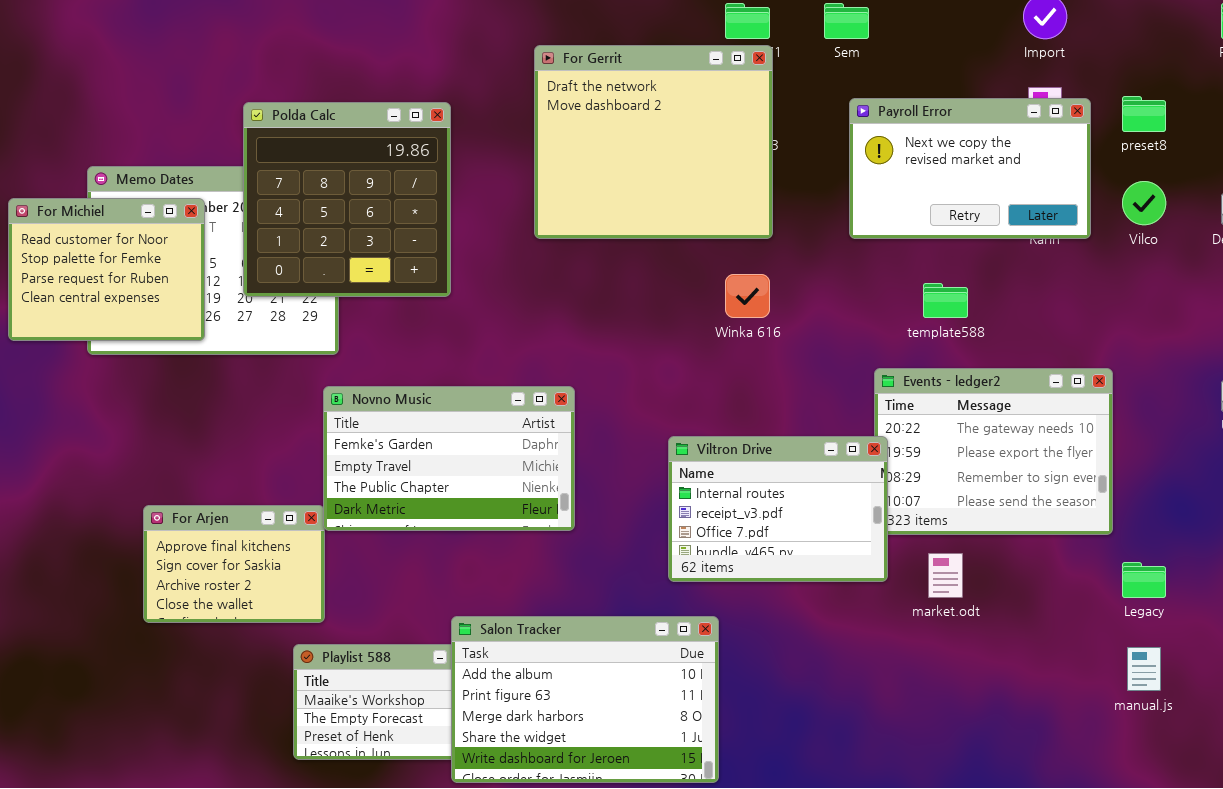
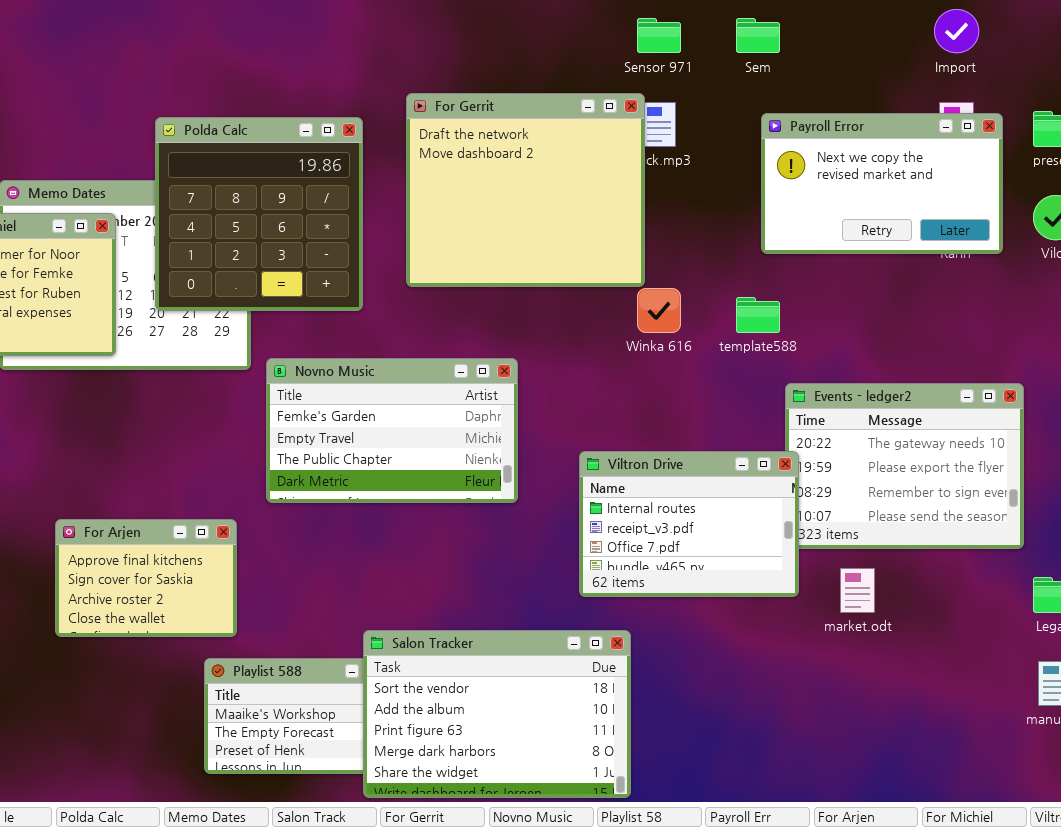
For Gerrit: [534,45,773,239] -> [406,93,645,287], moved
template588: [923,283,968,318] -> [736,297,780,333], moved
Novno Music: [323,386,575,531] -> [266,358,518,503], moved
Salon Tracker: [451,616,719,783] -> [363,630,631,798], scrolled up 1 row

